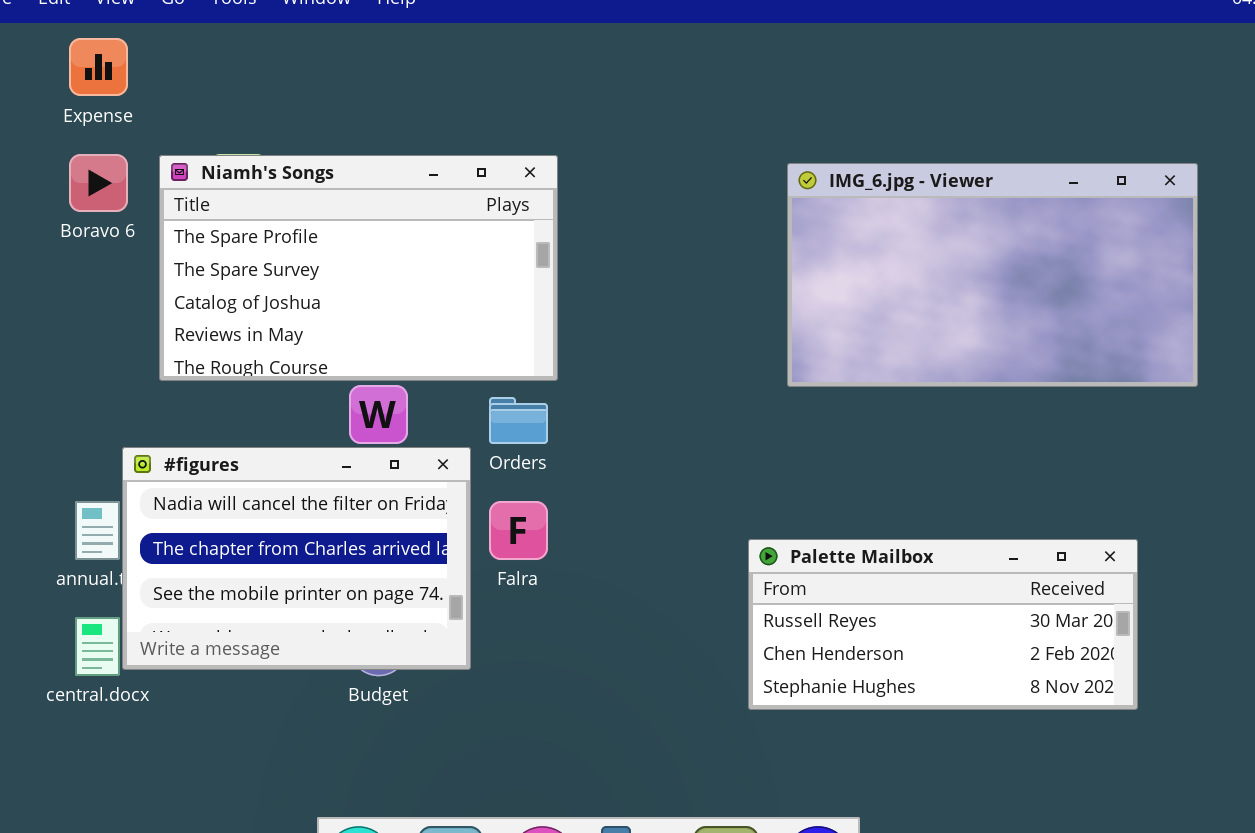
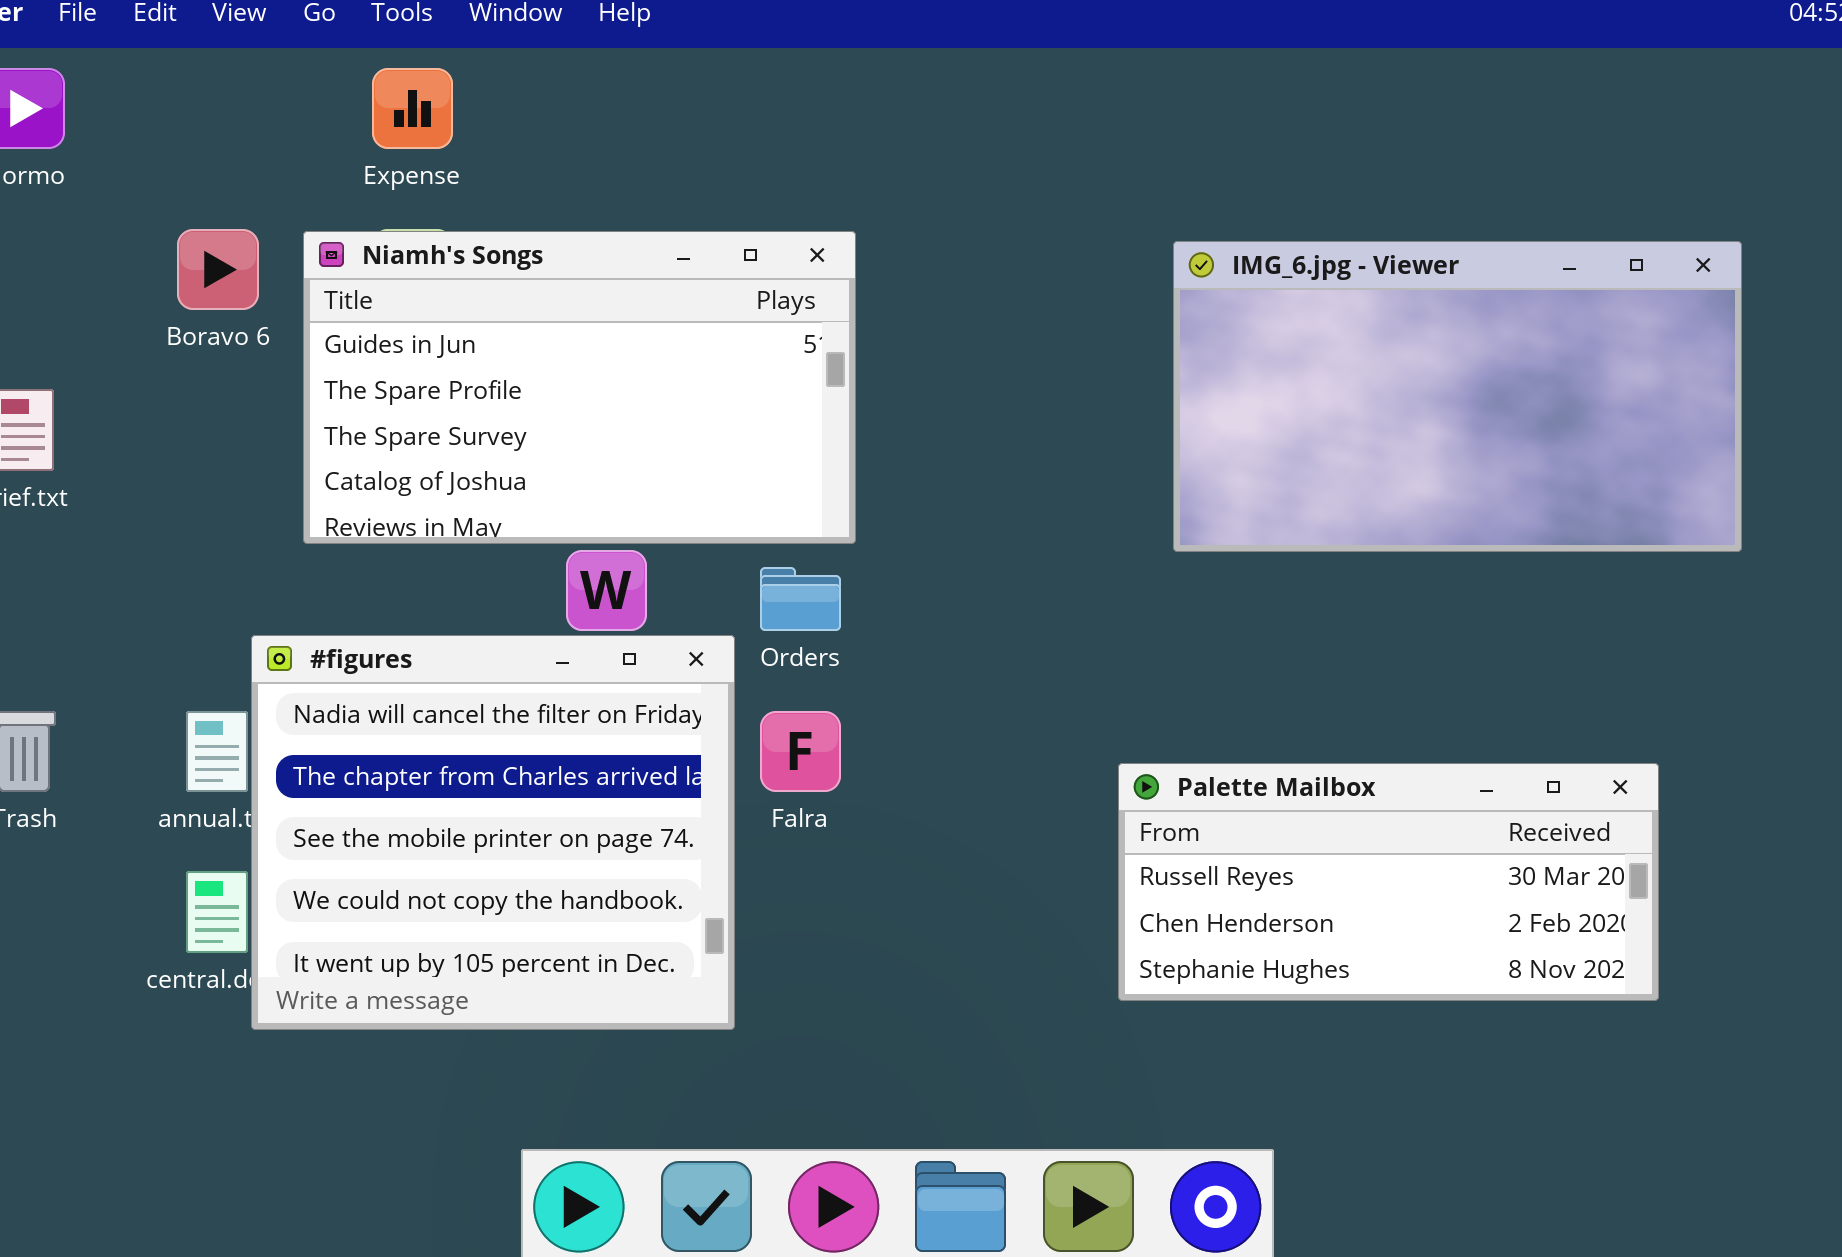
Expense: [69,38,128,96] -> [372,68,453,149], moved
Niamh's Songs: [159,155,558,381] -> [303,231,856,544], scrolled up 1 row
#figures: [122,447,471,670] -> [251,635,735,1030], resized

